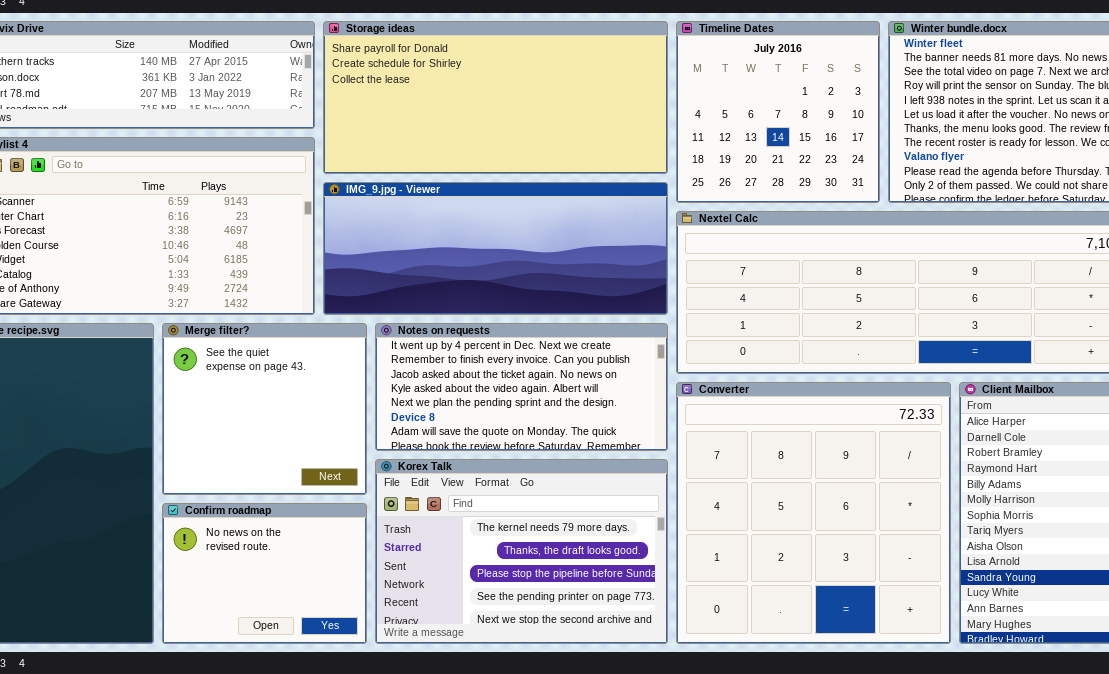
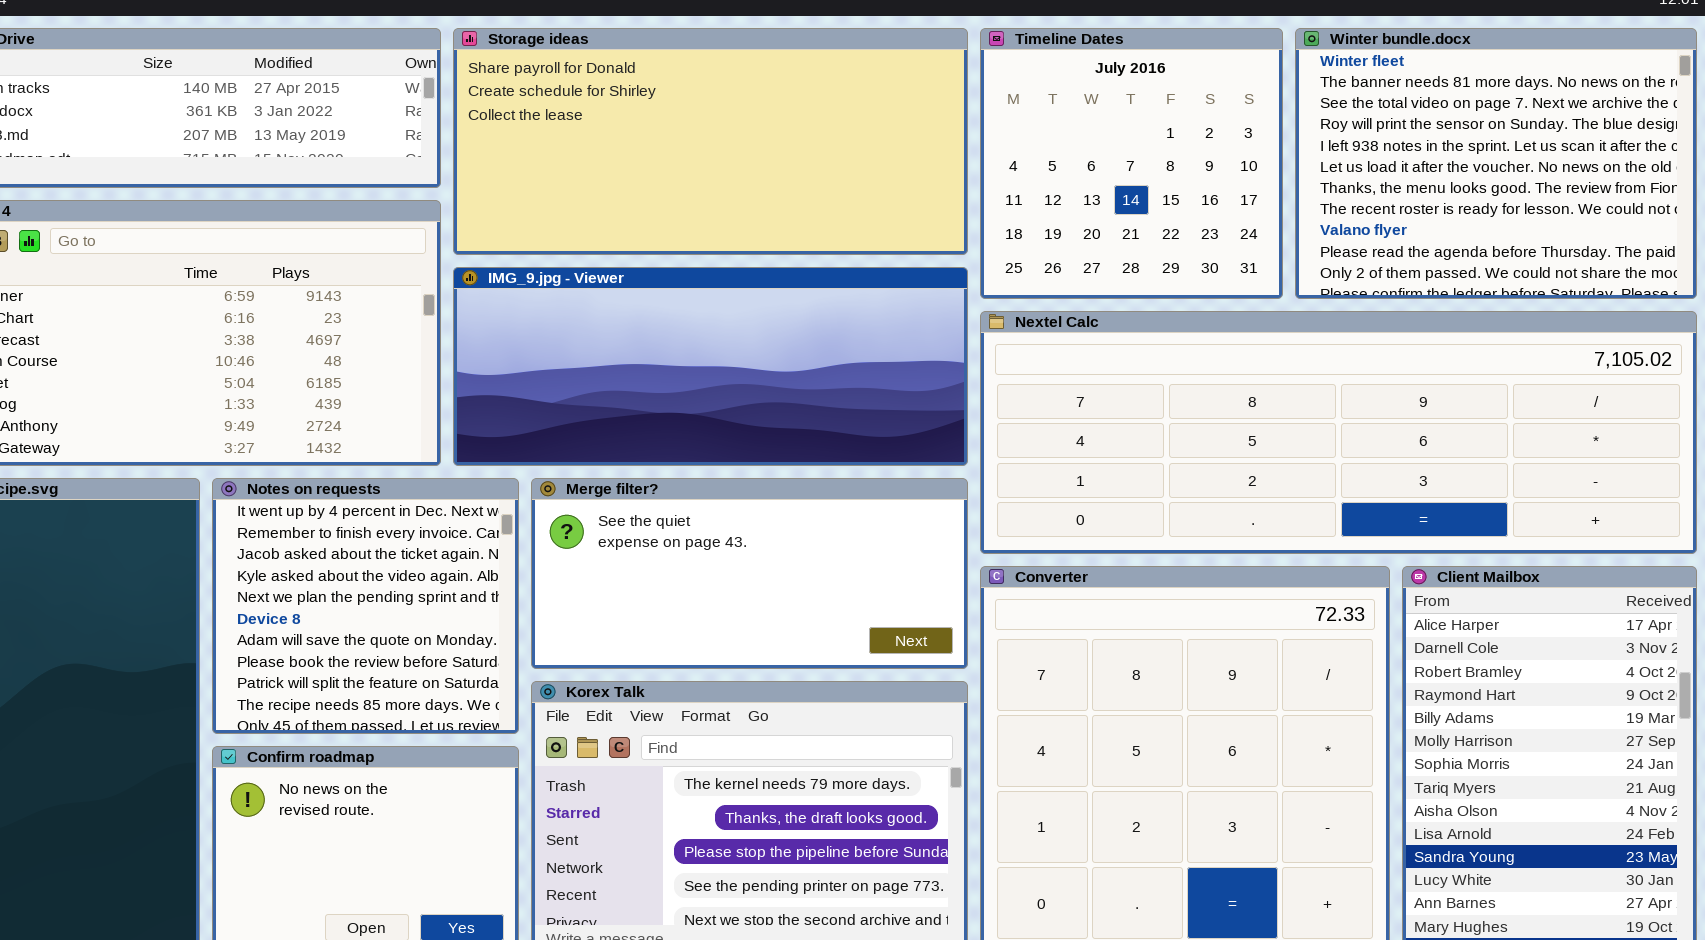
Merge filter?: [162,323,367,495] -> [531,478,968,669], moved, resized
Notes on requests: [375,323,668,451] -> [212,478,519,734], moved, resized

